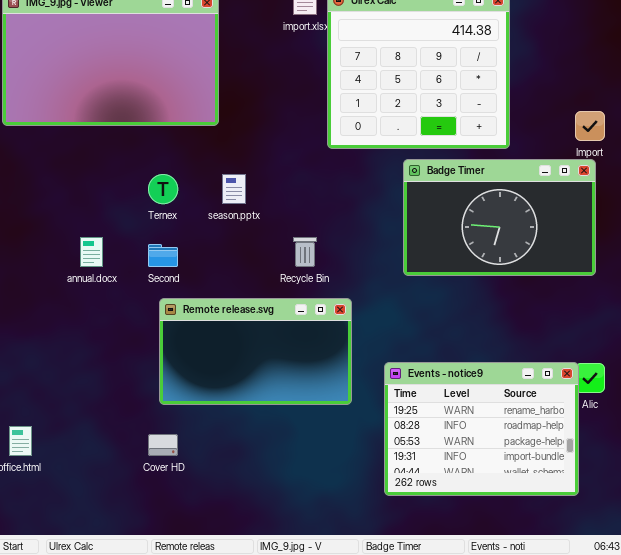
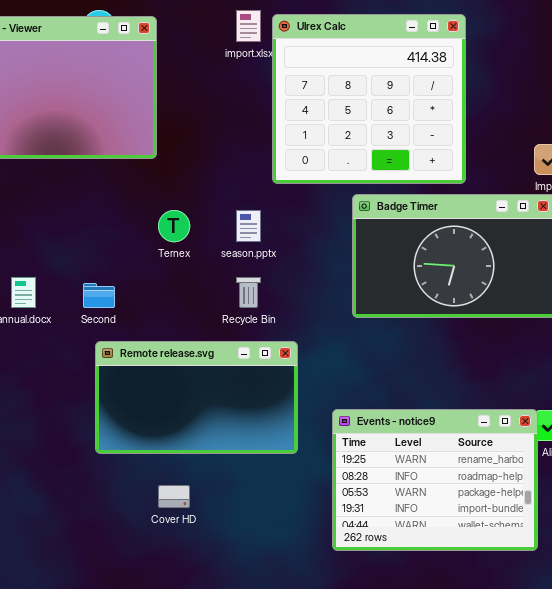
Ternex: [148,174,178,204] -> [158,210,190,242], moved
season.pptx: [222,174,246,204] -> [236,210,261,242], moved
Cover HD: [148,434,178,456] -> [158,485,190,508], moved

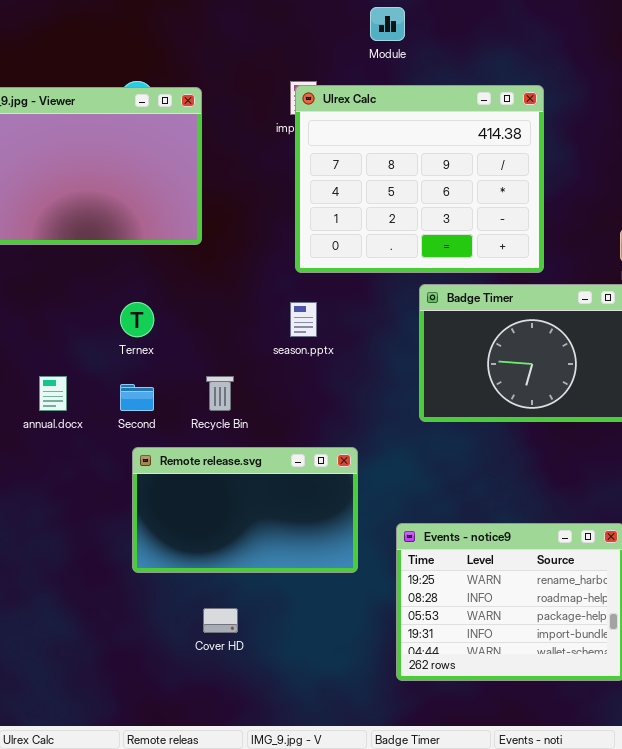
Ulrex Calc: [272,14,466,184] -> [295,85,544,273], resized
Ternex: [158,210,190,242] -> [120,302,154,337], moved
Recycle Bin: [236,277,261,308] -> [206,376,234,411], moved

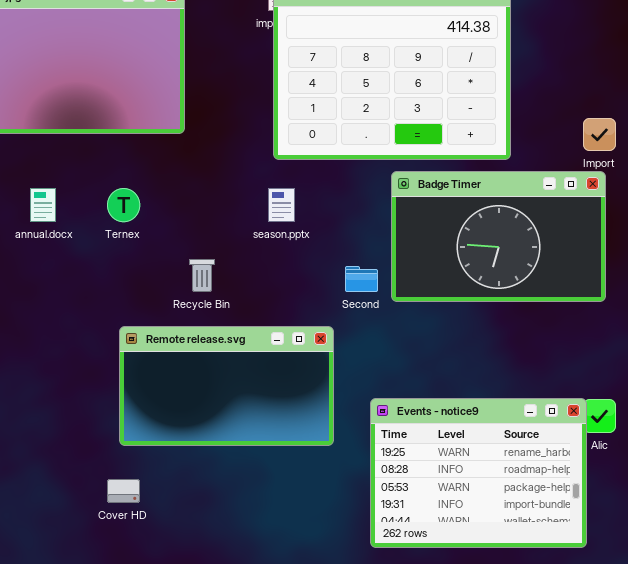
annual.docx: [39,376,67,411] -> [30,188,56,222], moved
Second: [120,384,154,411] -> [345,266,378,292], moved
Cover HD: [203,608,238,633] -> [107,479,140,503], moved

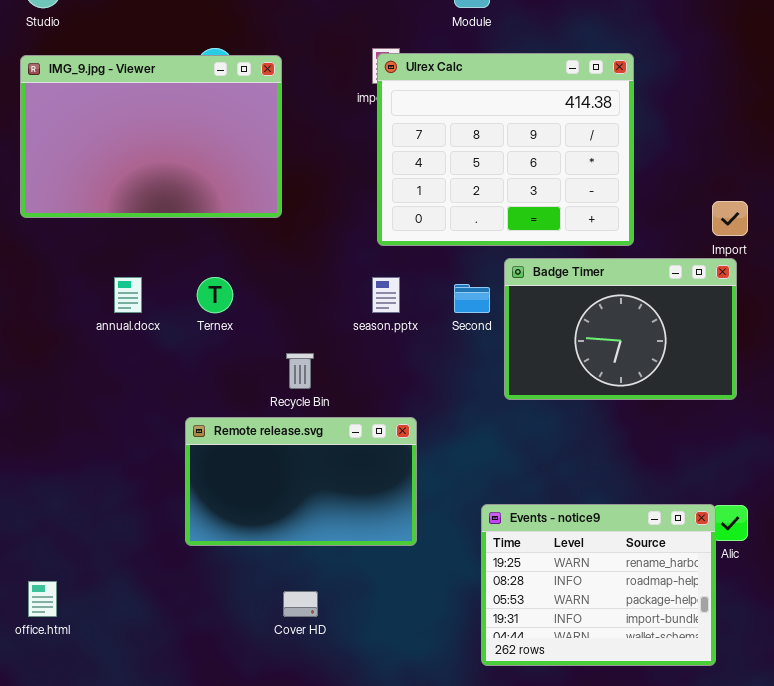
Second: [345,266,378,292] -> [454,284,490,313], moved
Remote release.svg: [119,326,334,446] -> [185,417,417,546], moved
Cover HD: [107,479,140,503] -> [283,591,318,617], moved

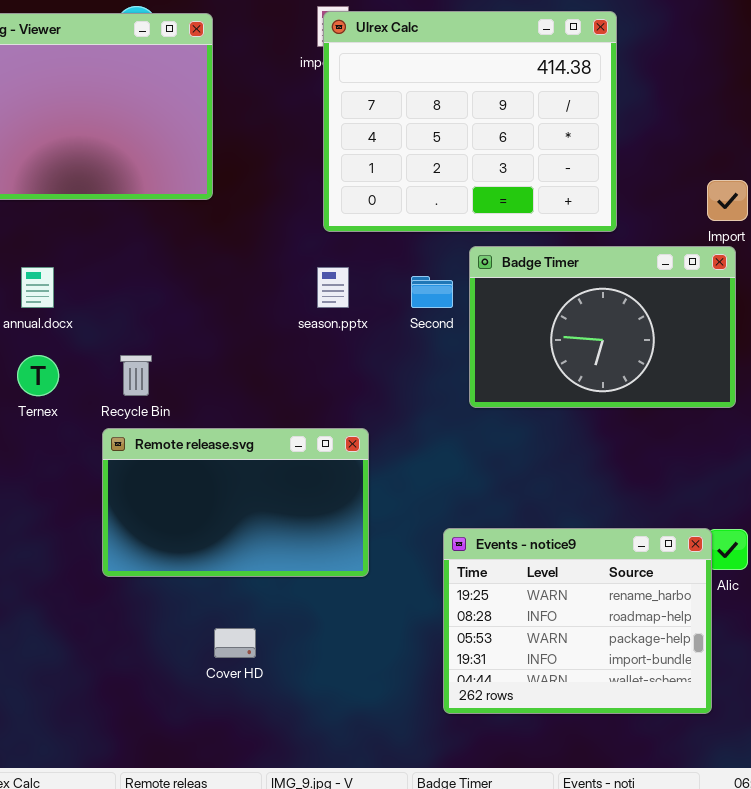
Ternex: [197,277,233,313] -> [17,355,59,396], moved
Recycle Bin: [286,353,314,389] -> [120,355,152,396], moved

